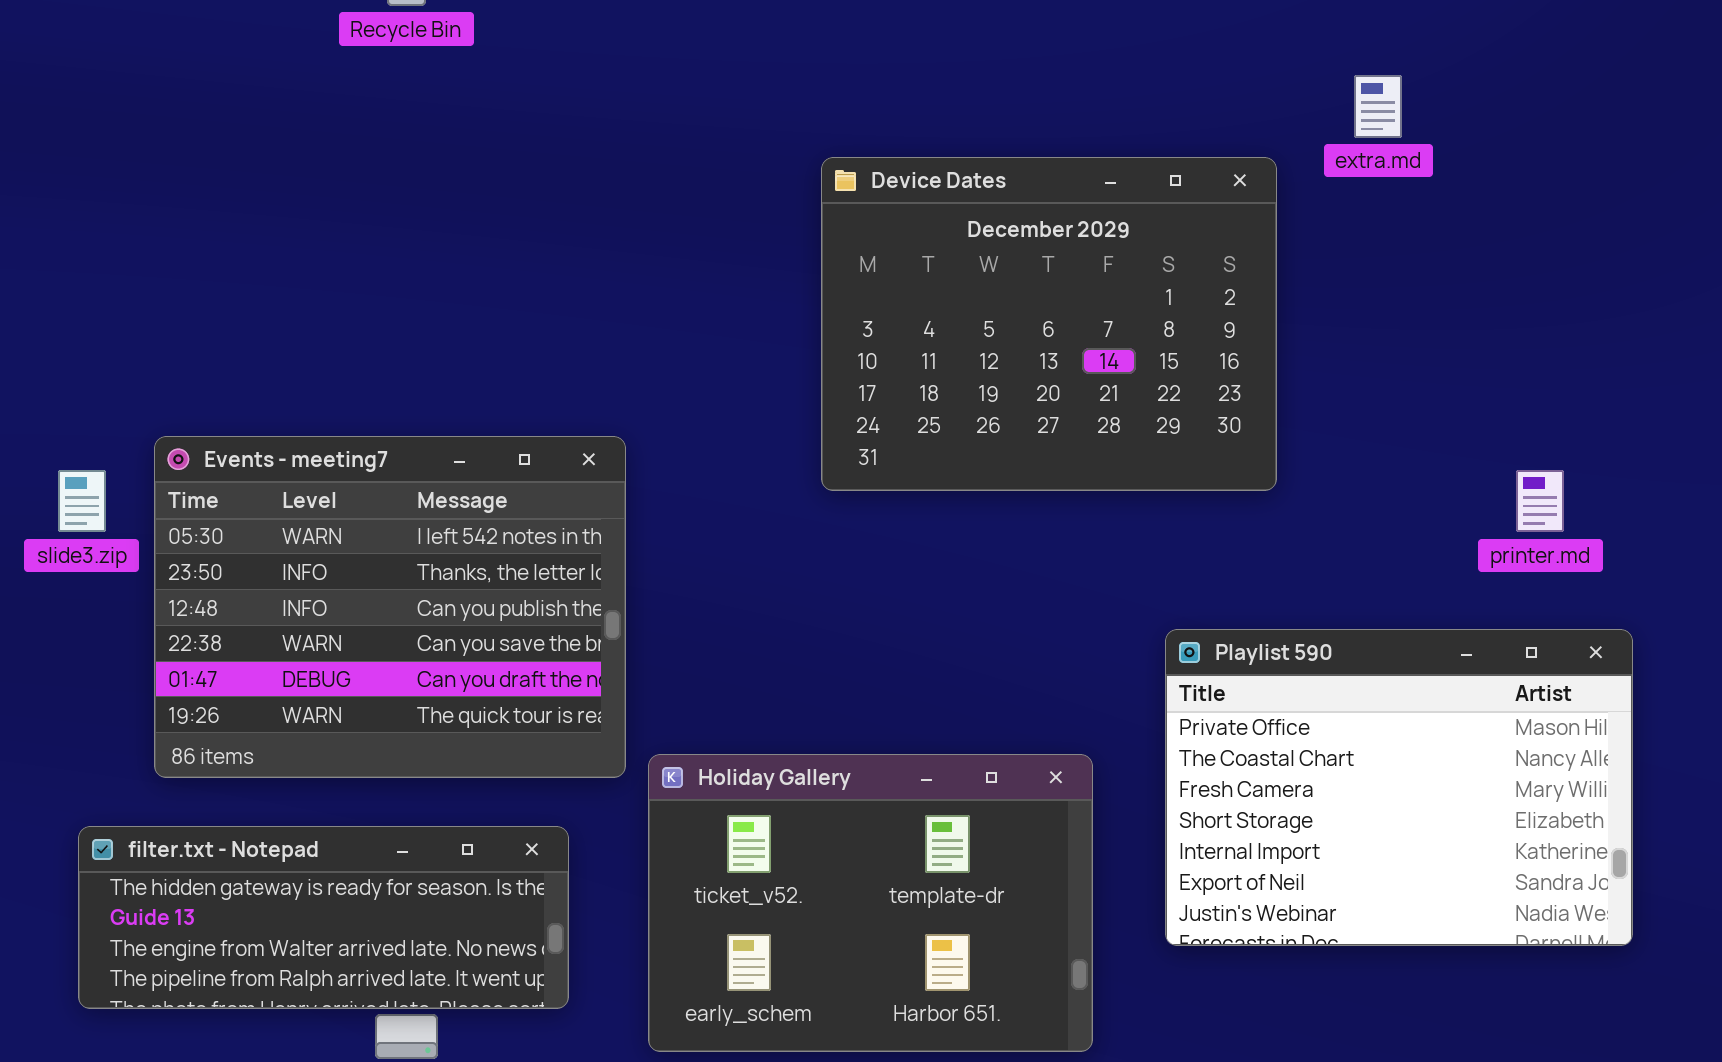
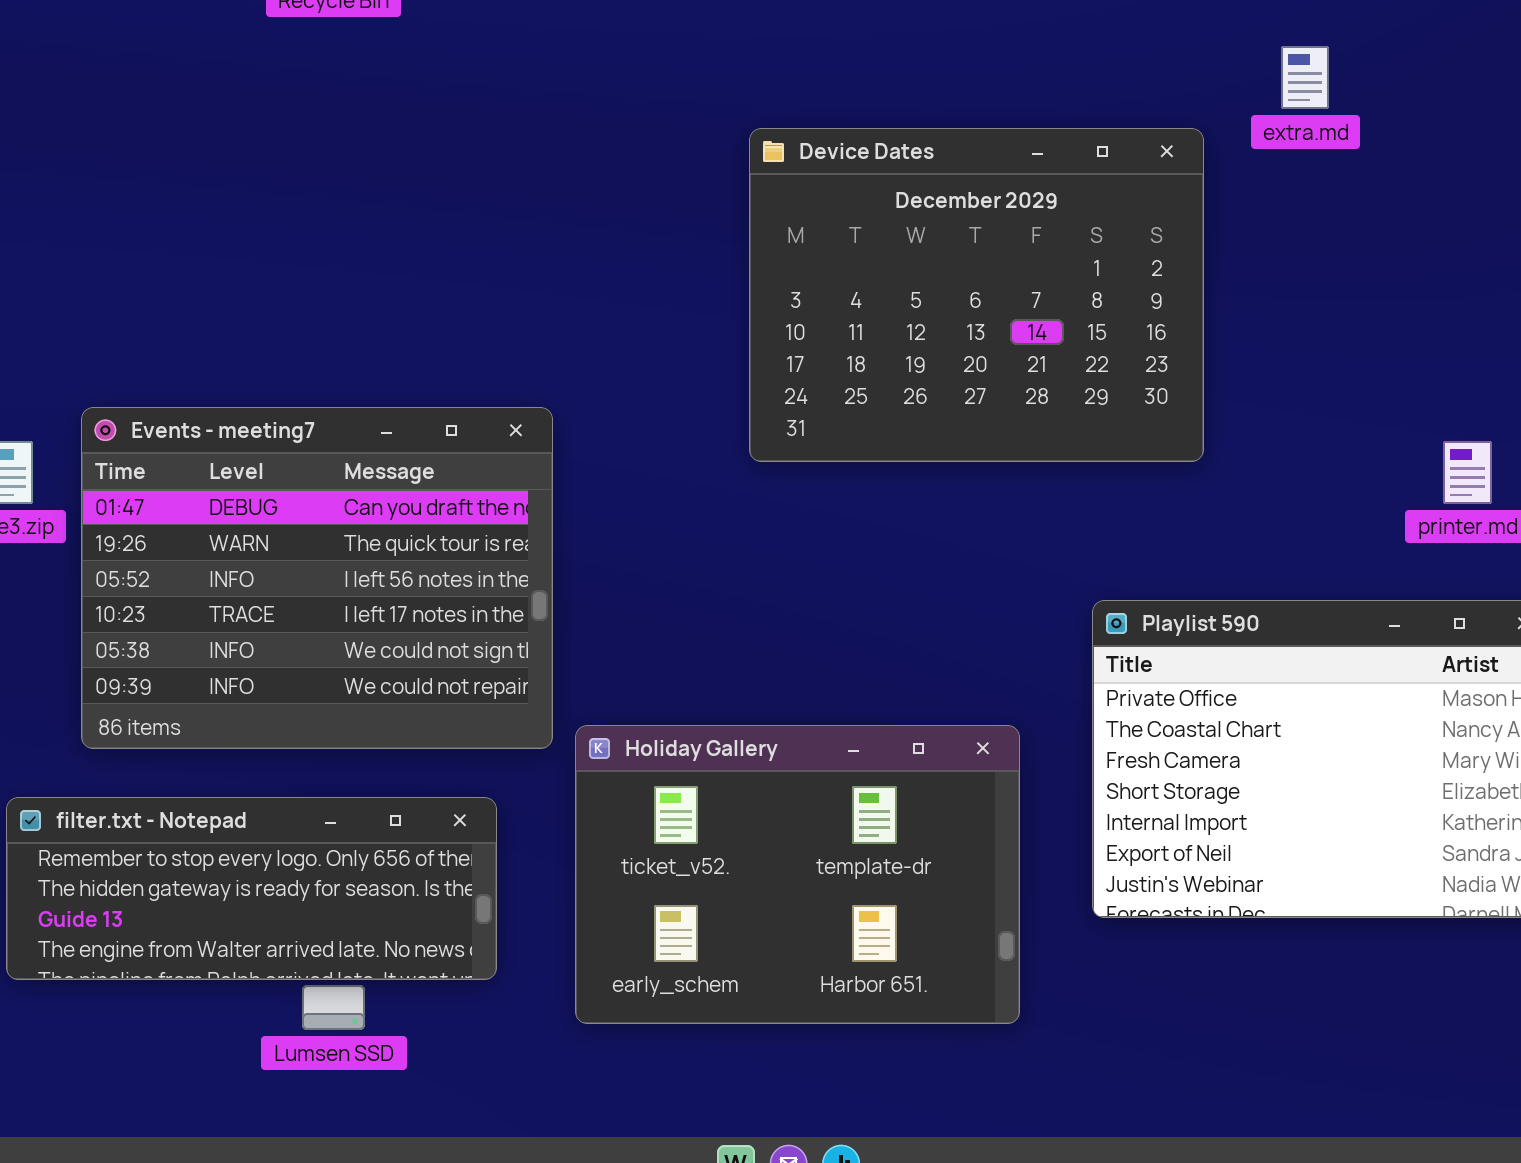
Events - meeting7: [154,436,626,778] -> [81,407,553,749], scrolled down 4 rows
filter.txt - Notepad: [78,826,569,1009] -> [6,797,497,980], scrolled up 1 row

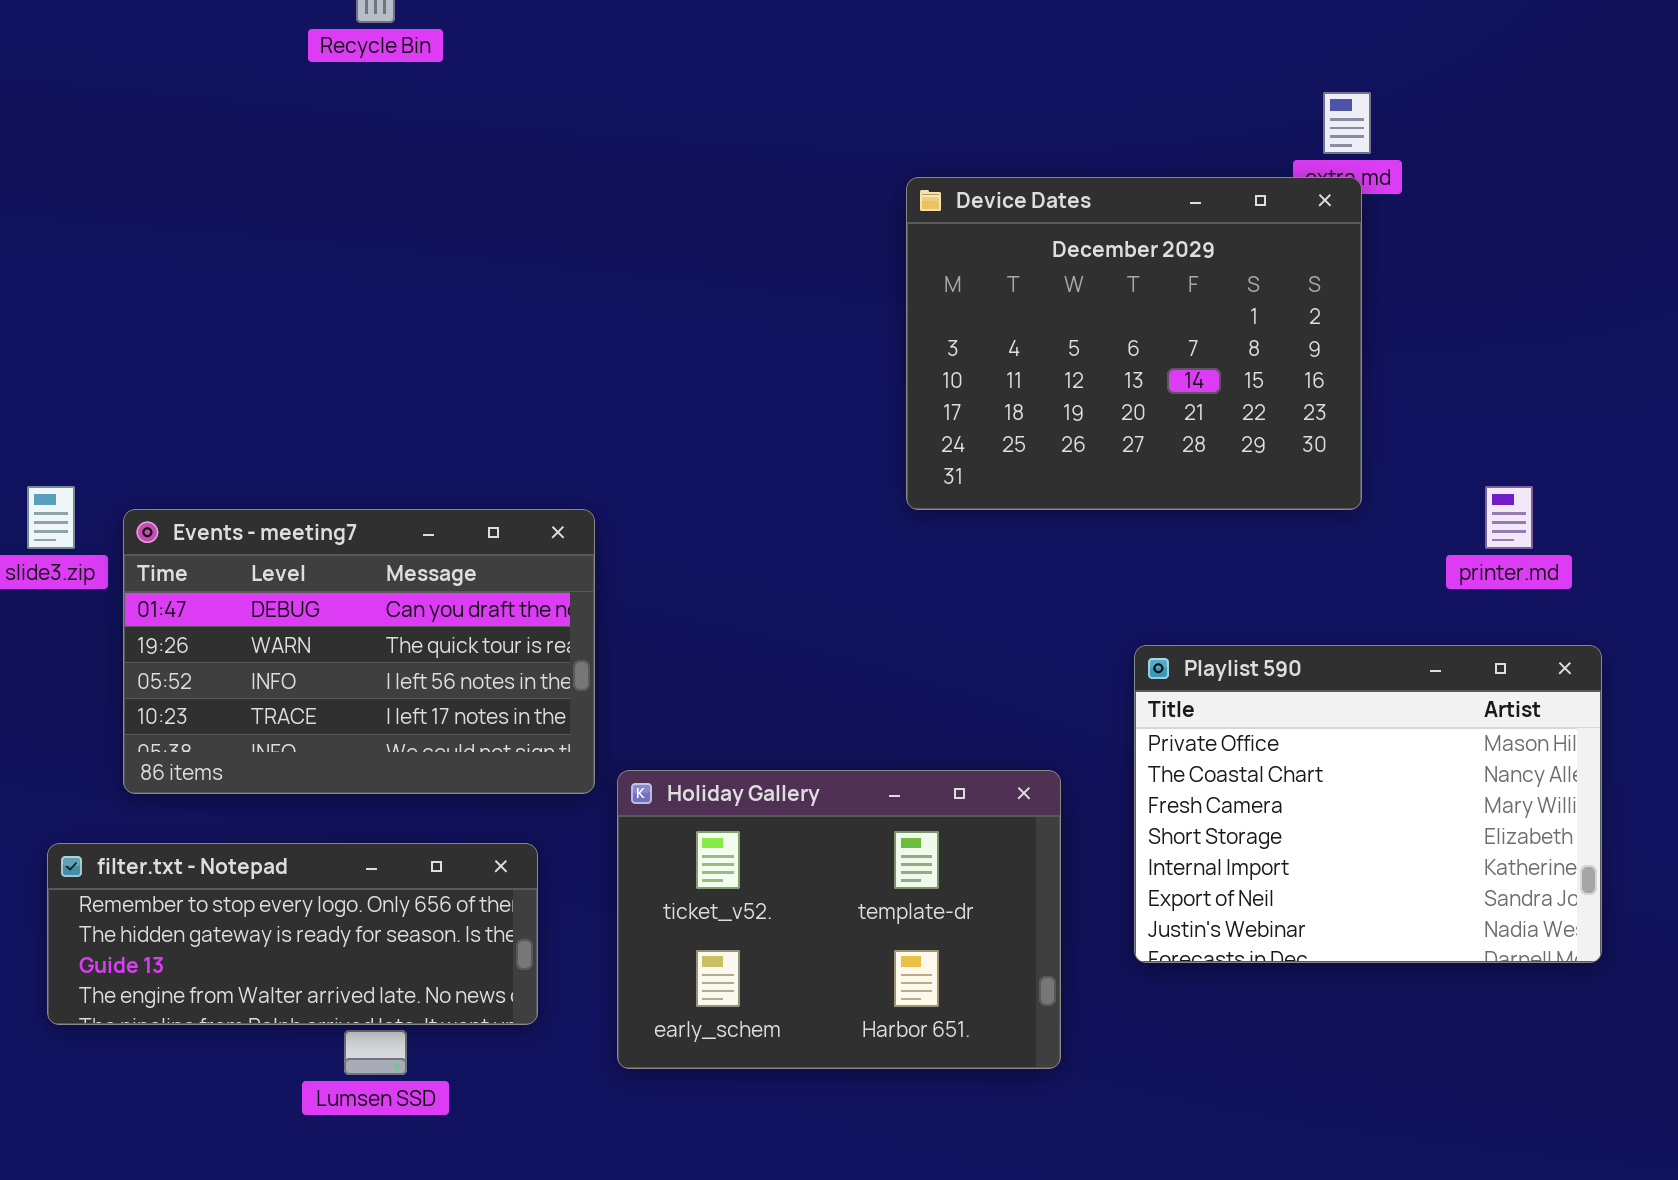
Device Dates: [749,128,1204,462] -> [906,177,1362,510], moved
Events - meeting7: [81,407,553,749] -> [123,509,595,794], resized

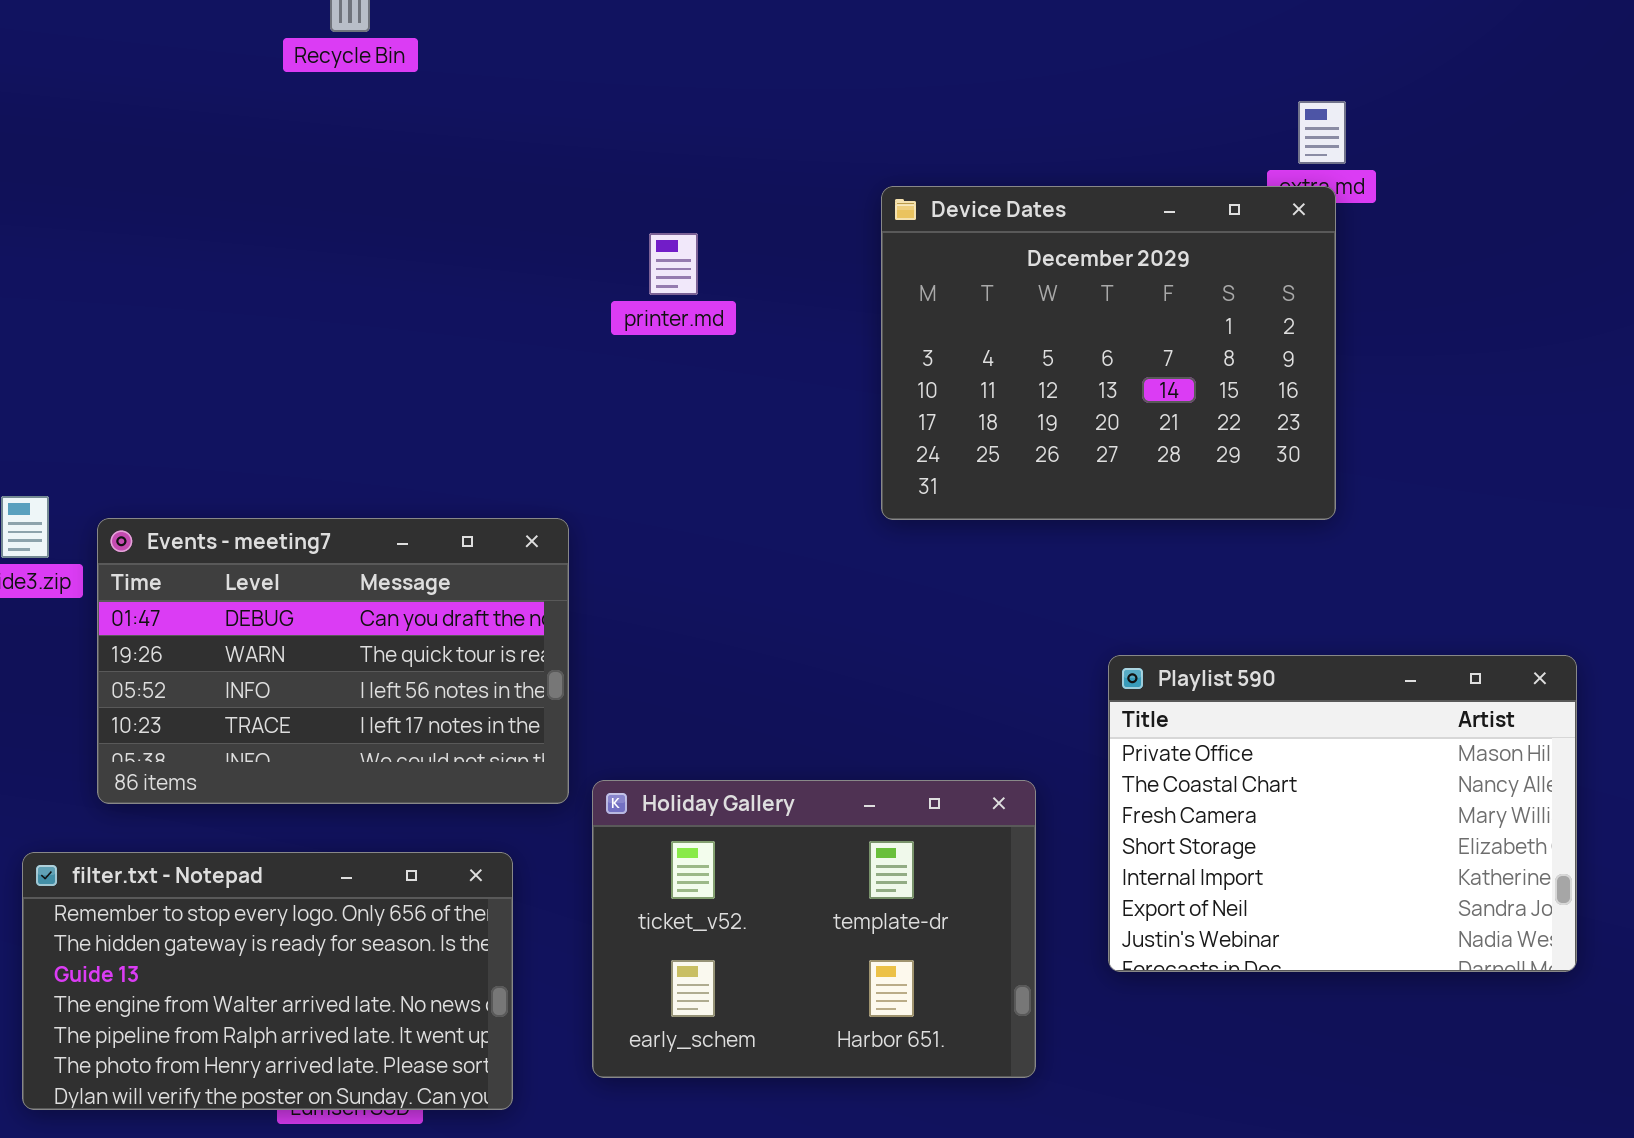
printer.md: [1485,486,1533,549] -> [649,233,698,295], moved
filter.txt - Notepad: [47,843,538,1025] -> [22,852,513,1110], resized

